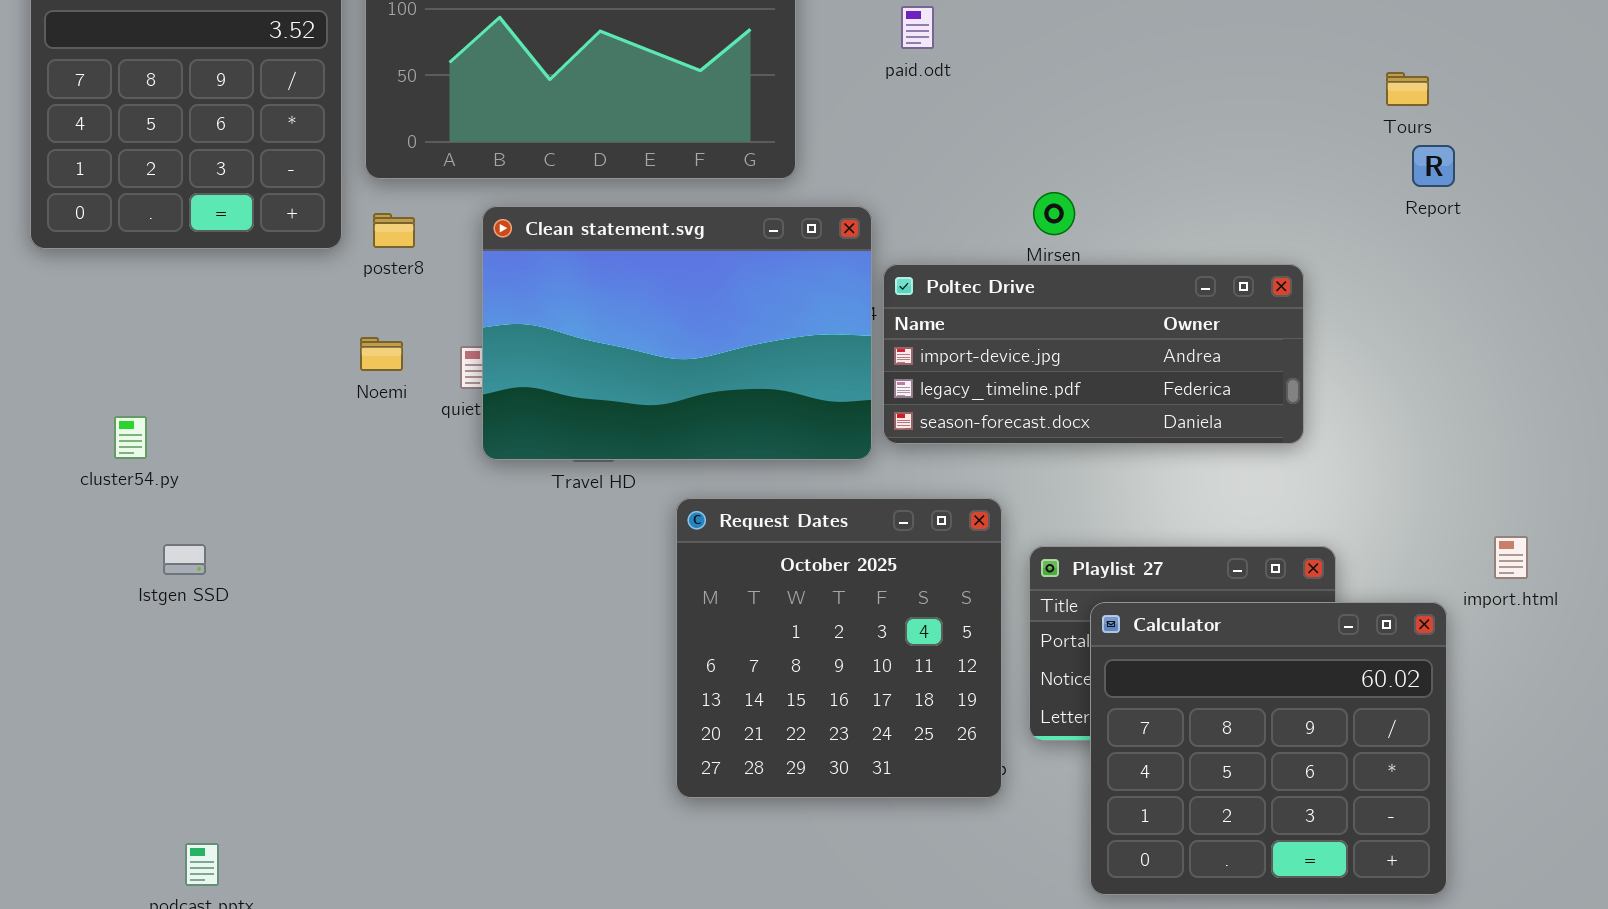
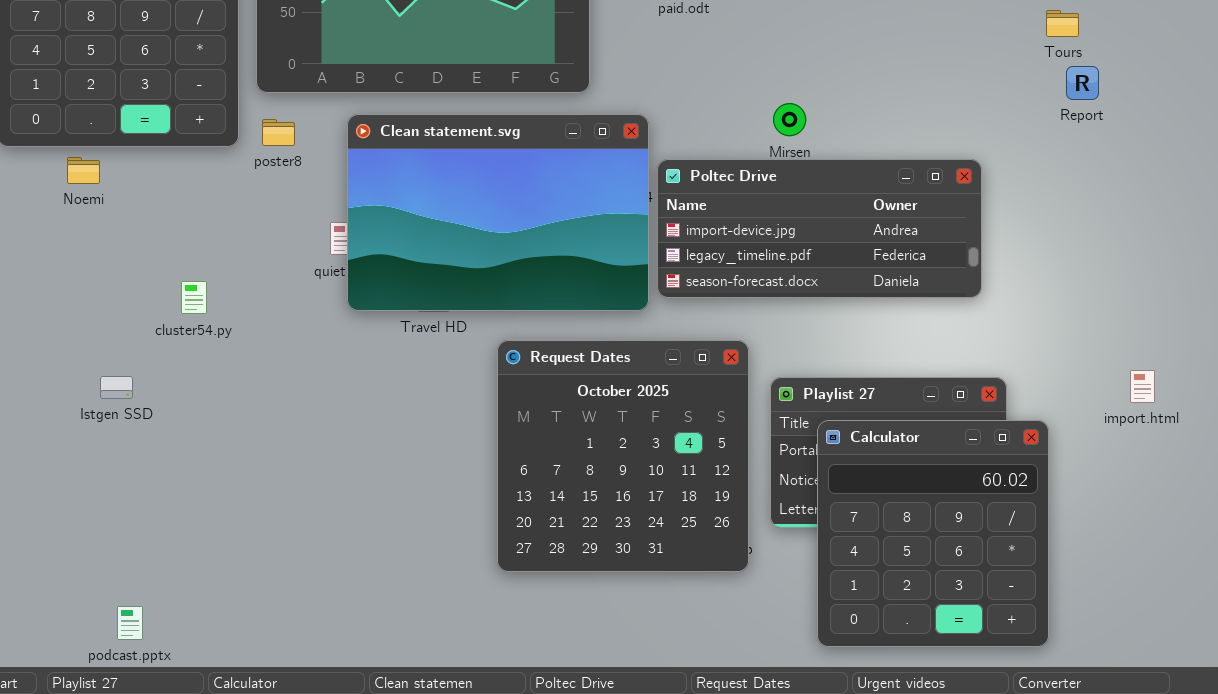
Noemi: [360,337,403,371] -> [67,157,100,184], moved
cluster54.py: [114,416,147,459] -> [181,281,207,314], moved
Calculator: [1090,602,1447,895] -> [817,420,1049,647], resized

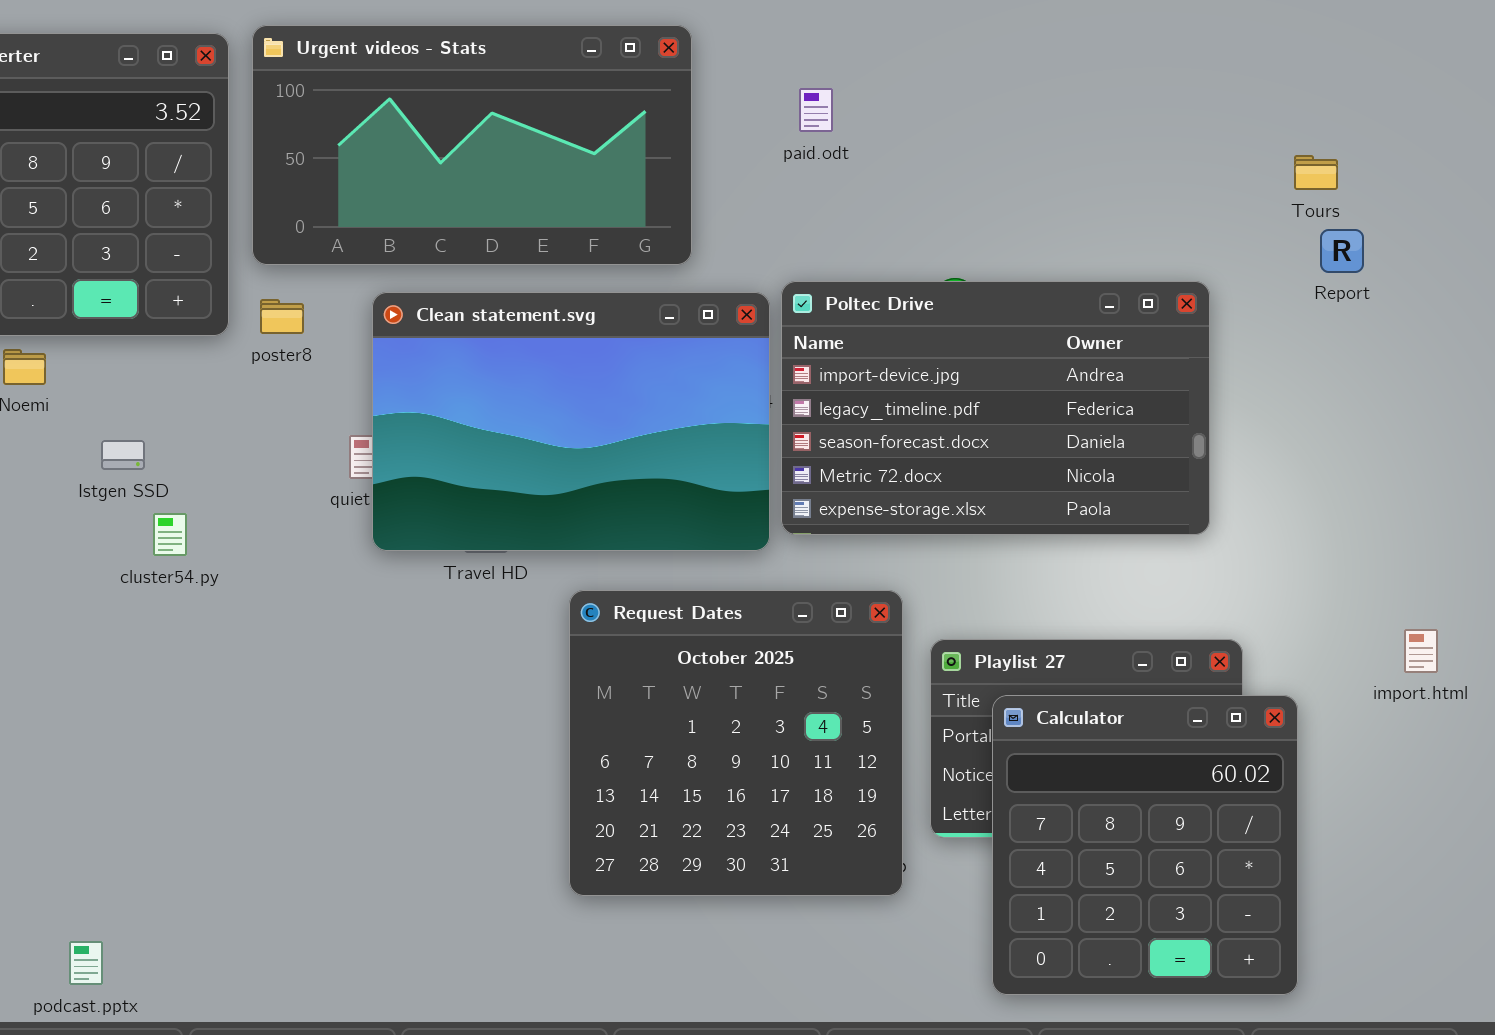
Poltec Drive: [657,159,982,298] -> [781,281,1210,535], resized
Istgen SSD: [100,376,133,399] -> [101,440,145,470], moved

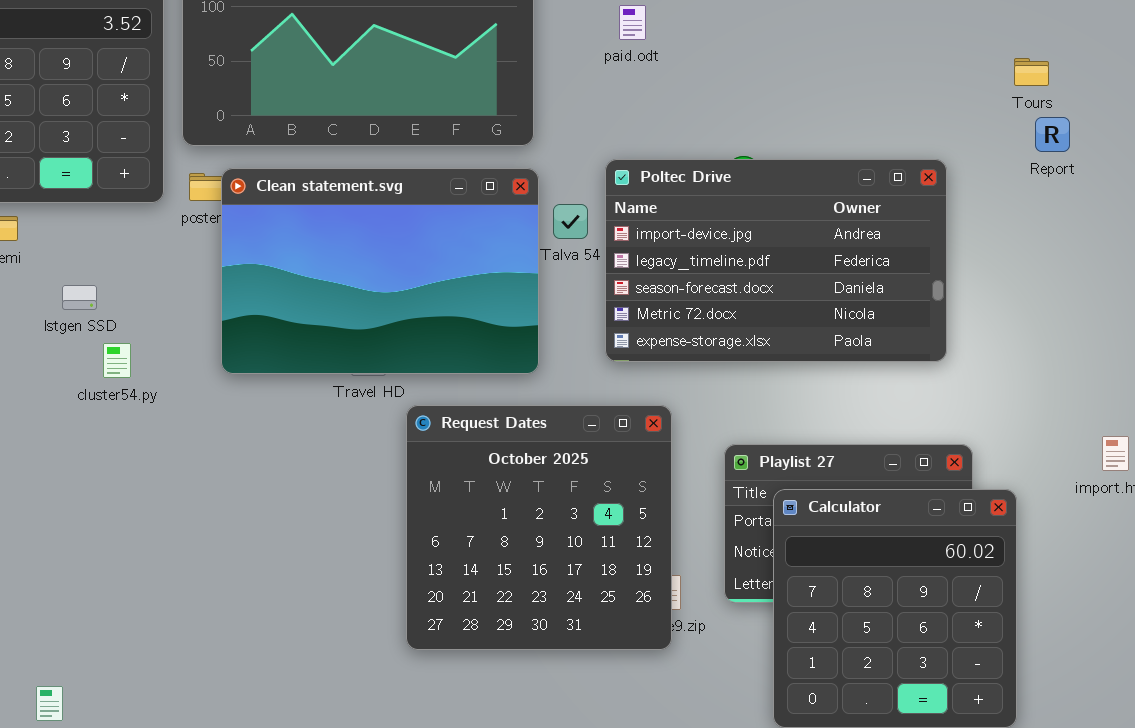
Clean statement.svg: [372,292,770,551] -> [221,168,539,374], moved
Request Dates: [569,590,903,896] -> [406,405,672,650], moved

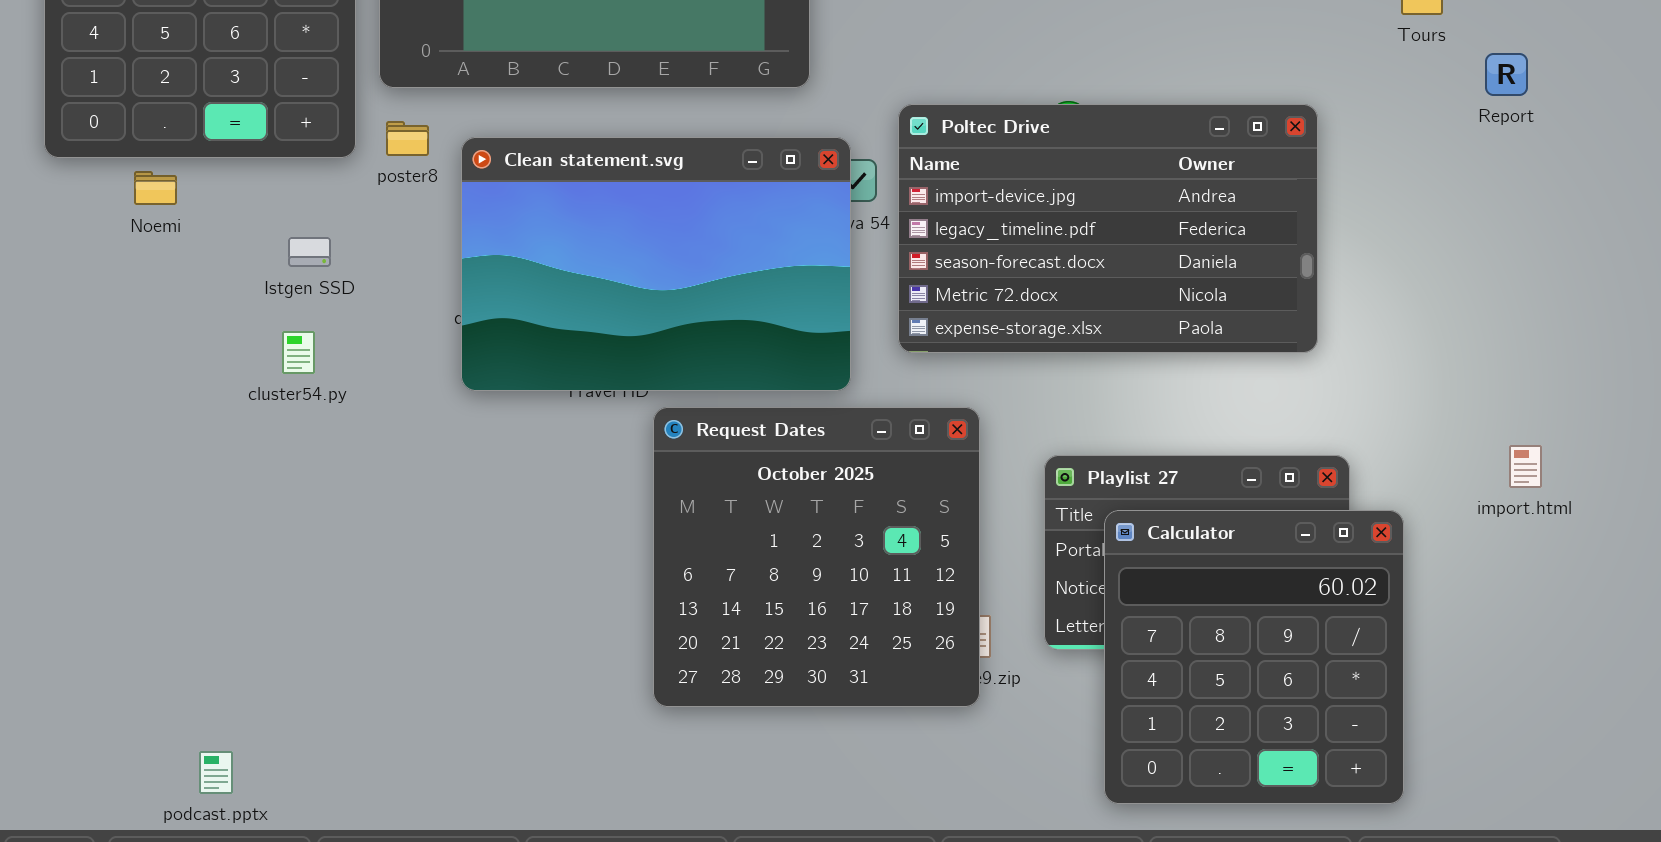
Report: [1035,117,1070,152] -> [1485,53,1528,96], moved
Clean statement.svg: [221,168,539,374] -> [461,137,851,391], moved
Istgen SSD: [62,285,97,310] -> [288,237,331,267], moved

